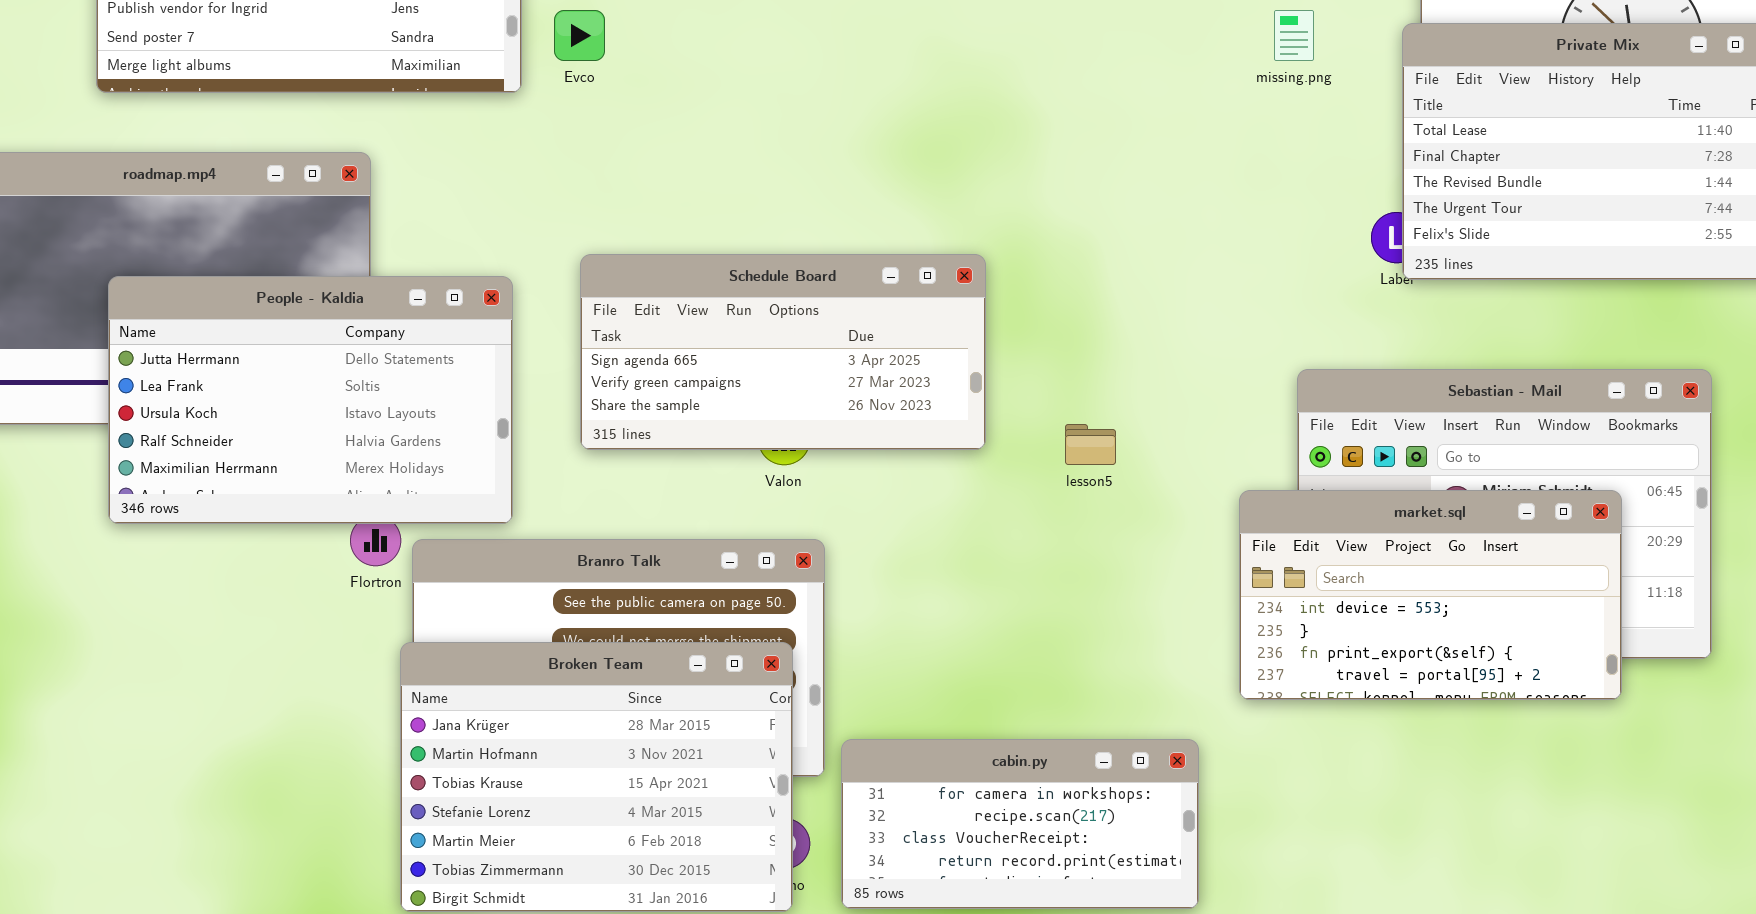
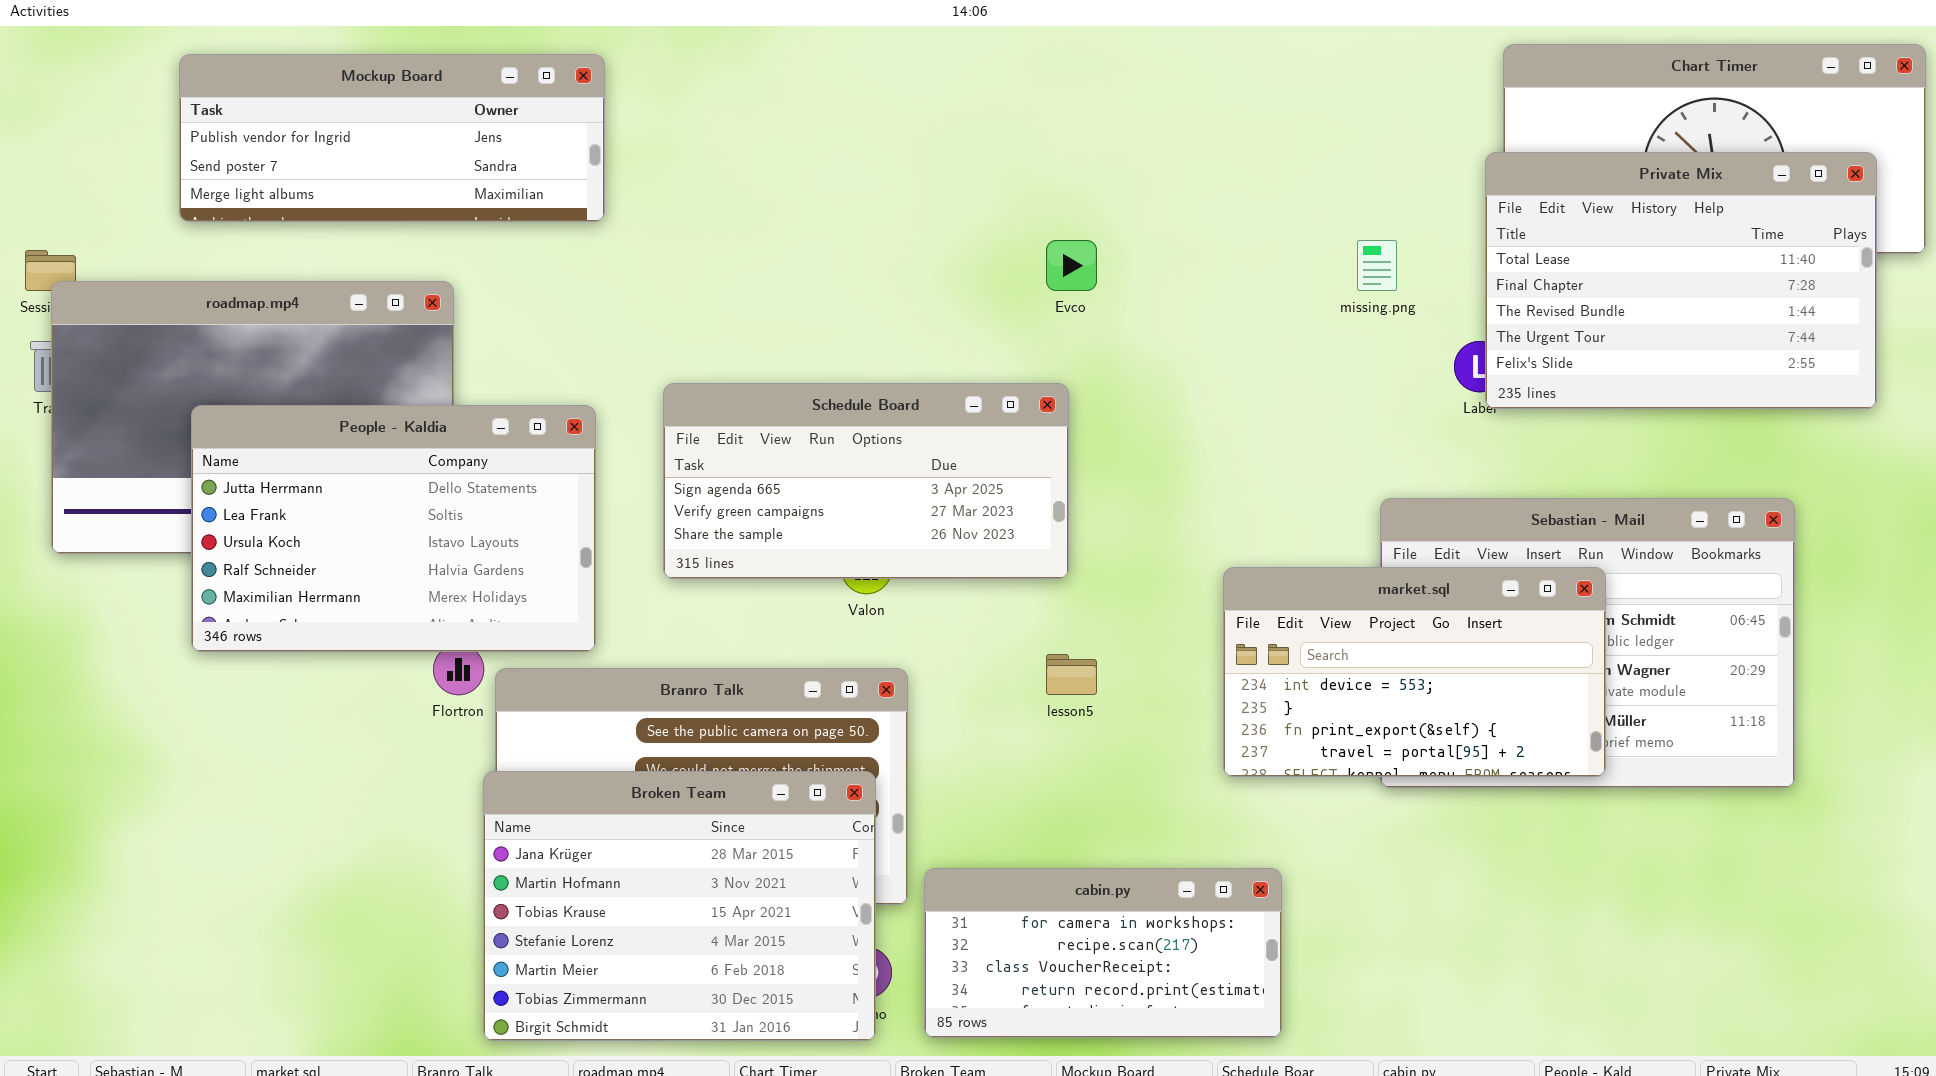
Evco: [554,10,605,61] -> [1046,240,1097,291], moved
missing.png: [1274,10,1314,61] -> [1357,240,1397,291], moved
lesson5: [1065,424,1116,465] -> [1046,654,1097,695], moved
market.sql: [1239,490,1622,700] -> [1223,567,1606,777], moved

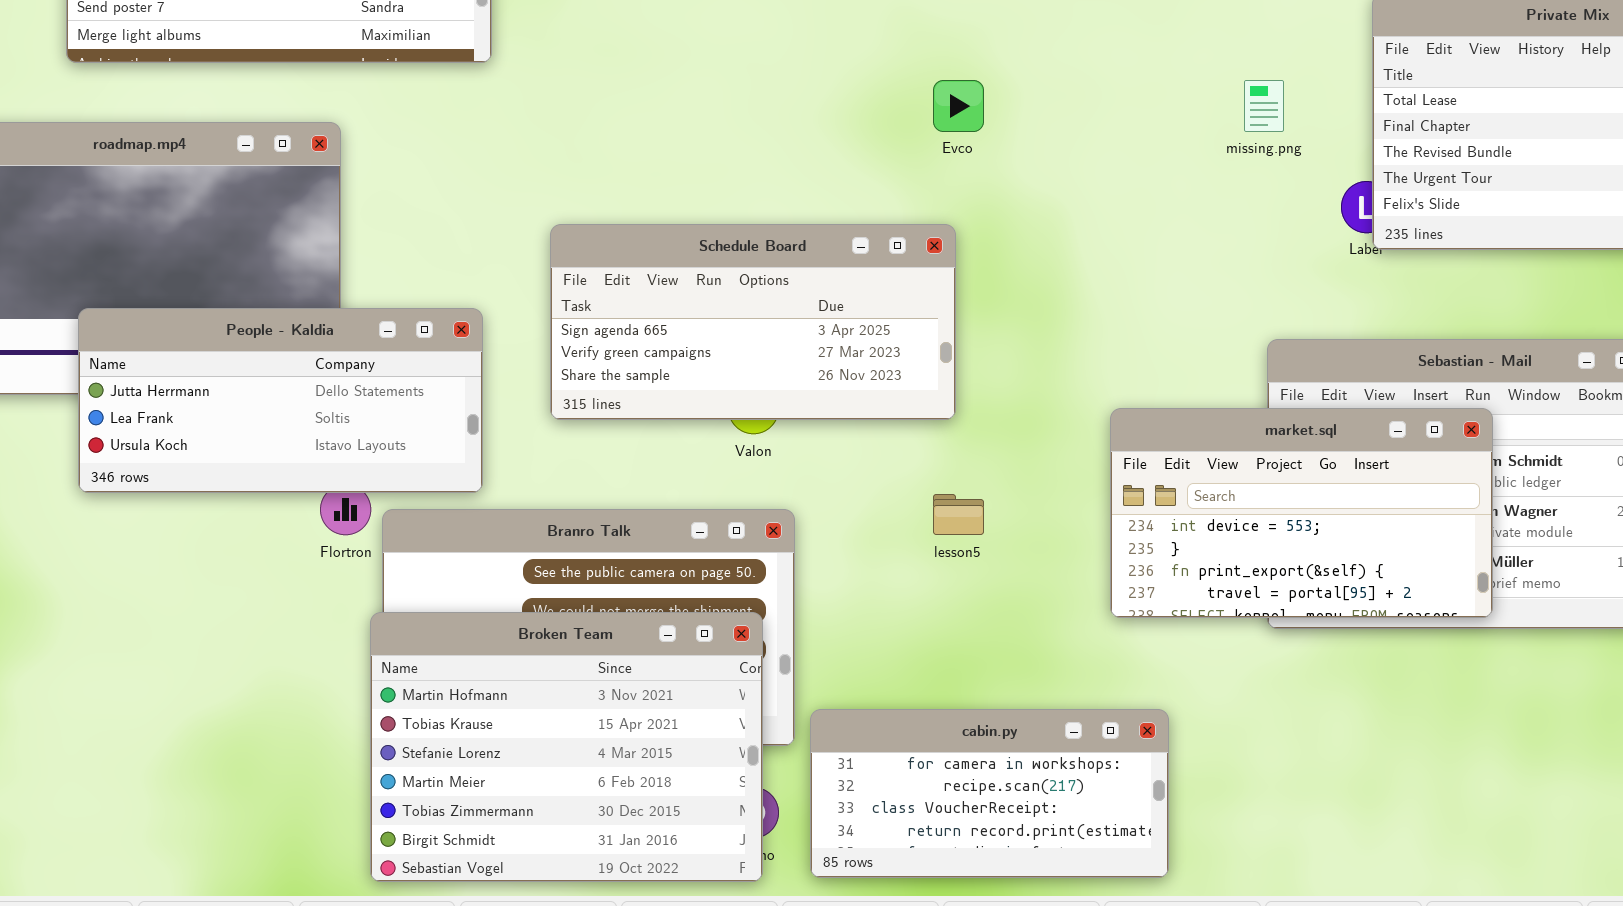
People - Kaldia: [191,405,596,652] -> [78,308,483,493], resized
Broken Team: [483,771,876,1041] -> [370,612,763,882], scrolled down 1 row

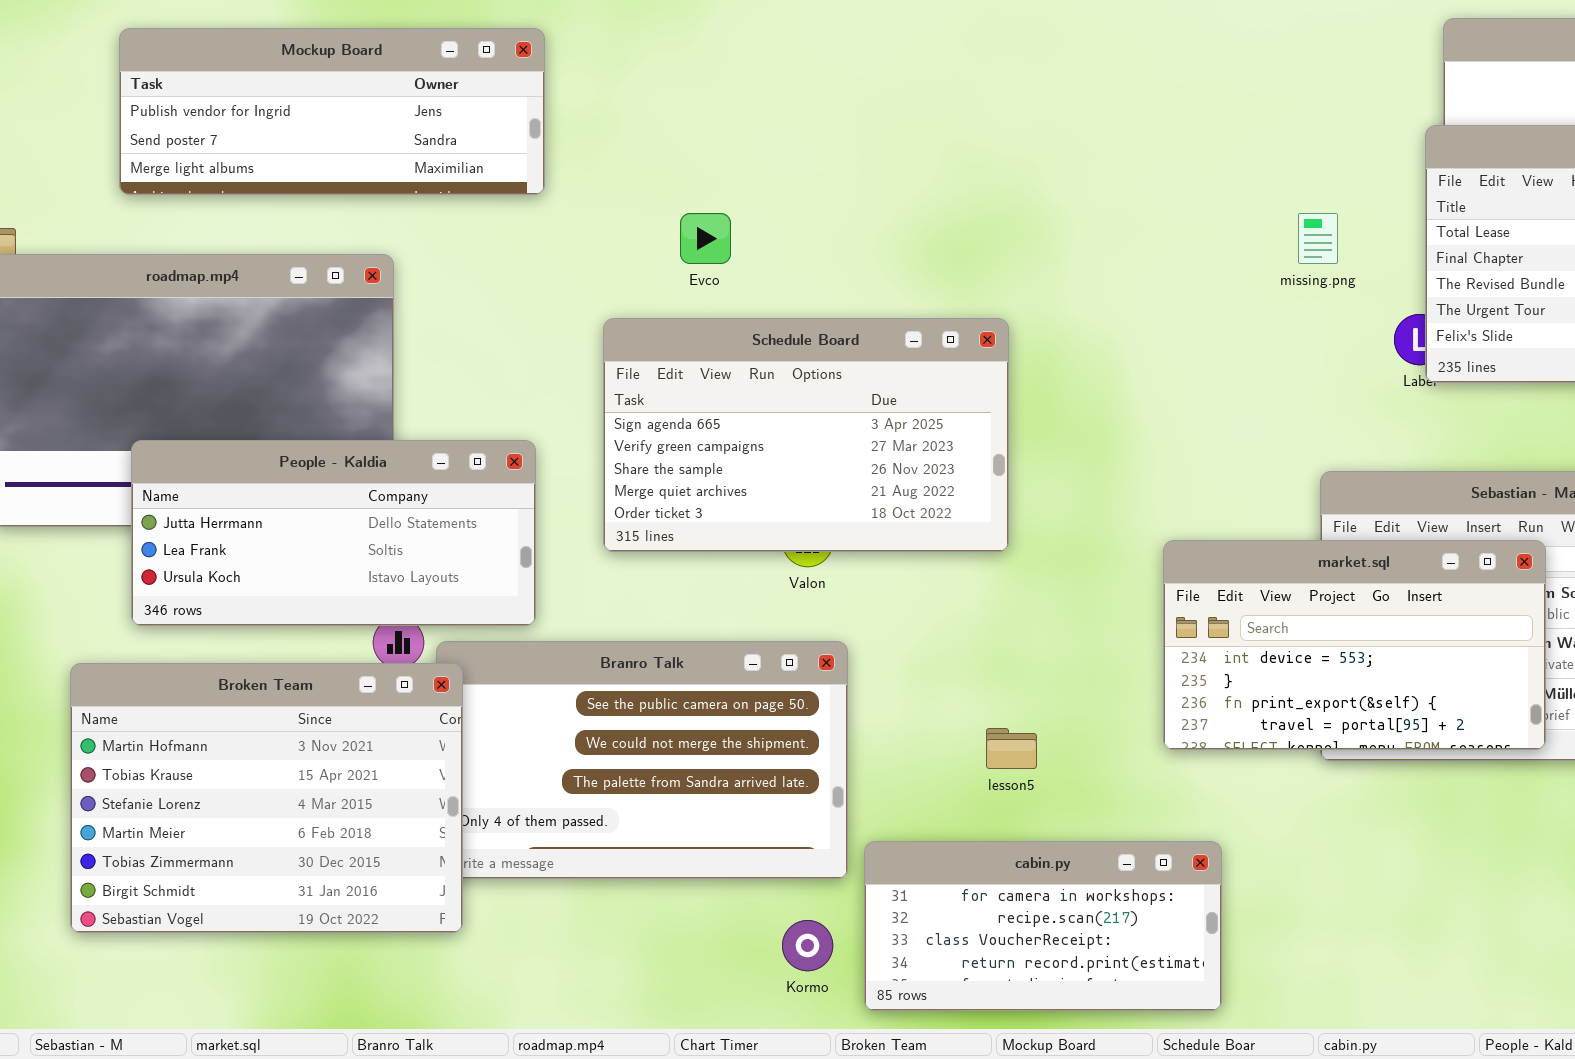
Evco: [933,80,984,132] -> [680,213,731,264], moved
Schedule Board: [550,224,956,420] -> [603,318,1009,552], resized
lesson5: [933,494,984,535] -> [986,728,1037,769], moved
Broken Team: [370,612,763,882] -> [70,663,463,933], moved

